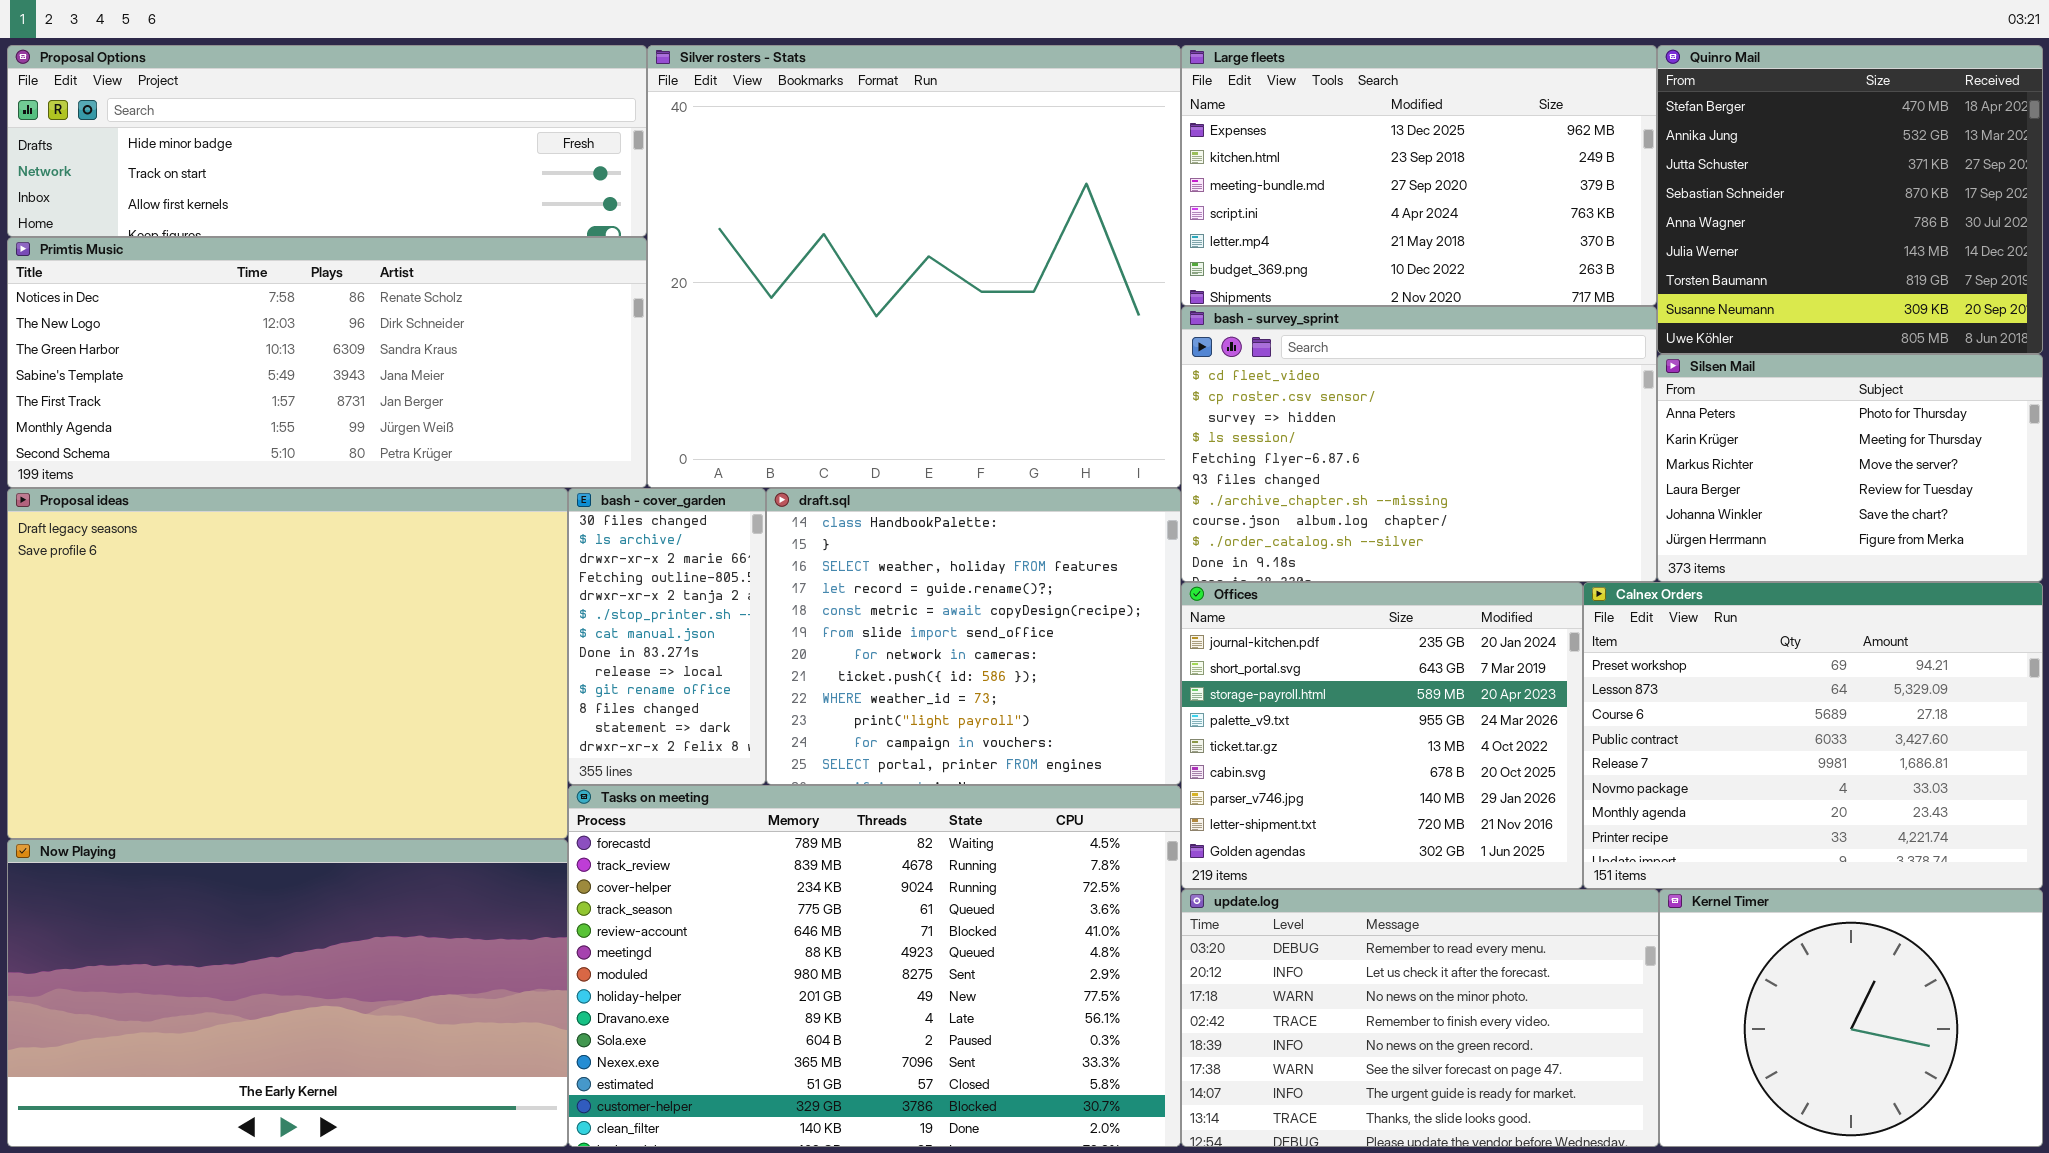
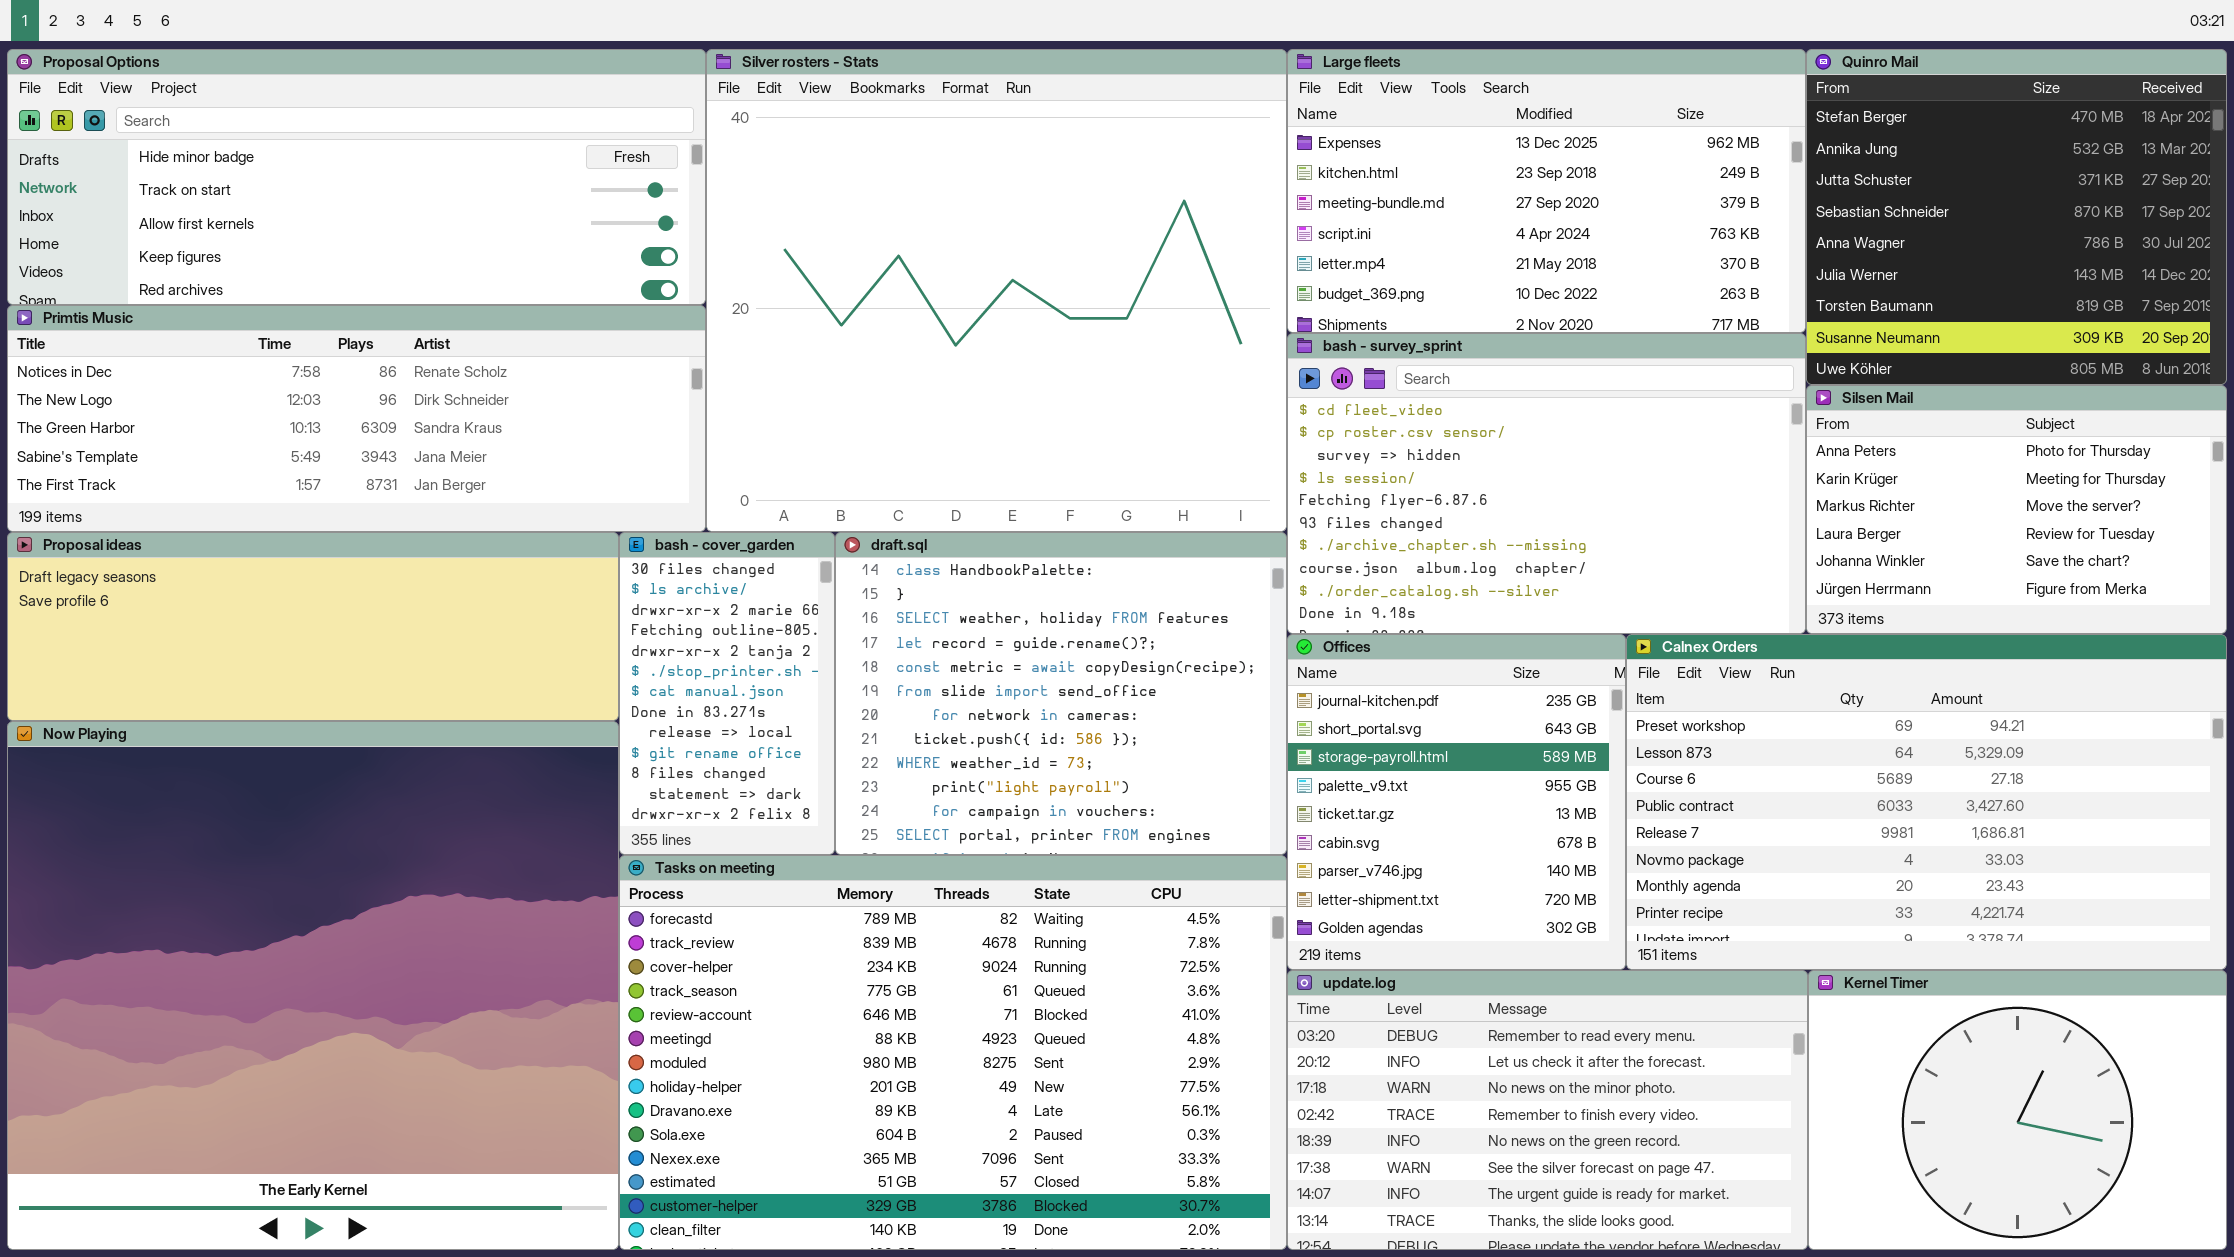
Proposal Options: [7,45,647,237] -> [7,49,706,305], resized
Primtis Music: [7,237,647,488] -> [7,305,706,532], resized
Proposal ideas: [7,488,568,839] -> [7,532,619,721], resized
Offices: [1181,582,1583,889] -> [1287,634,1626,970], resized
Calnex Orders: [1583,582,2043,889] -> [1626,634,2227,970], resized
Now Playing: [7,839,568,1147] -> [7,721,619,1250], resized

